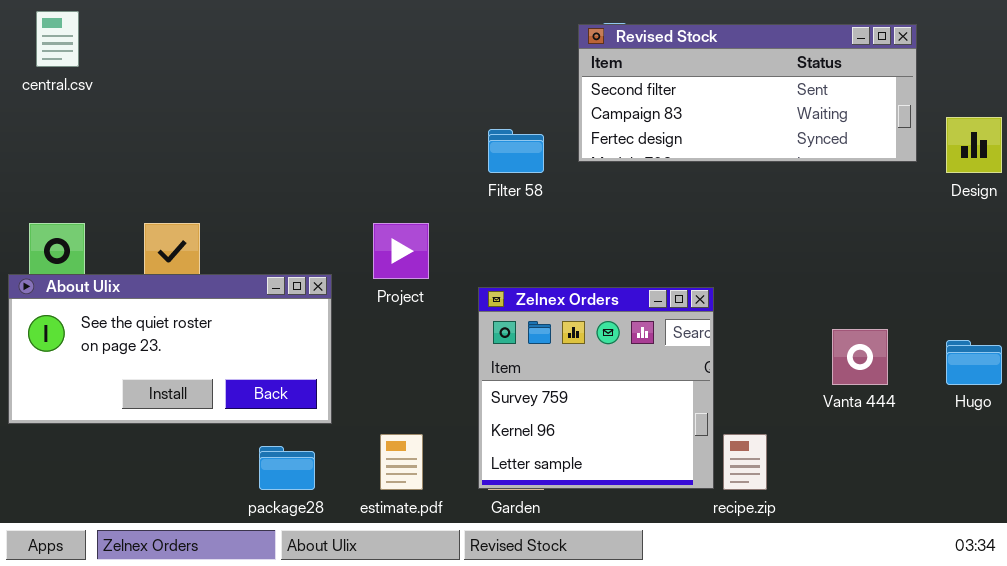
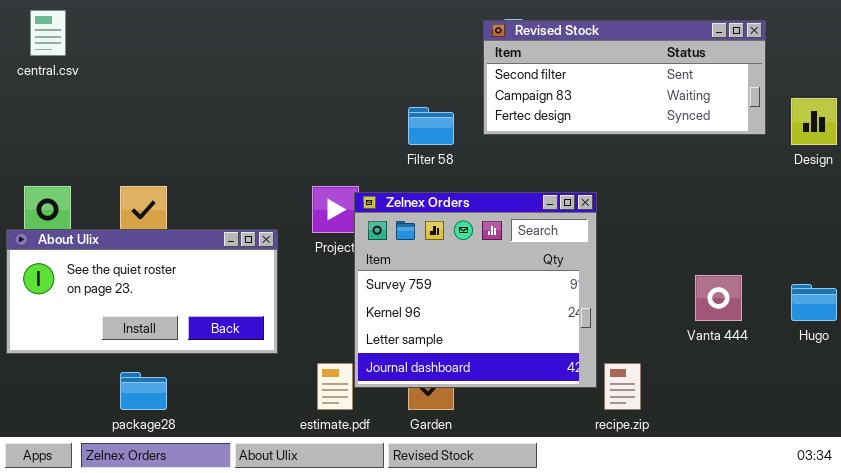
Zelnex Orders: [478,287,714,489] -> [354,192,597,388], moved, resized
package28: [259,446,315,490] -> [120,372,167,410], moved

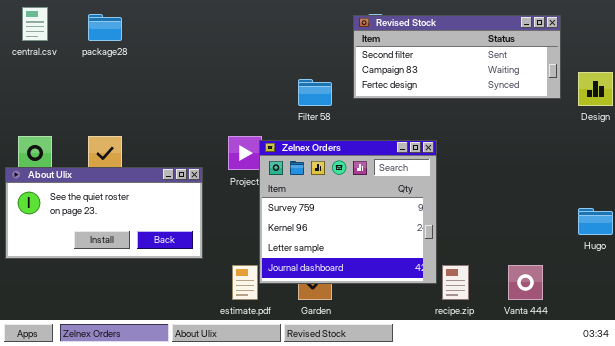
Vanta 444: [695,275,742,321] -> [508,265,543,300], moved
package28: [120,372,167,410] -> [88,14,122,41], moved

